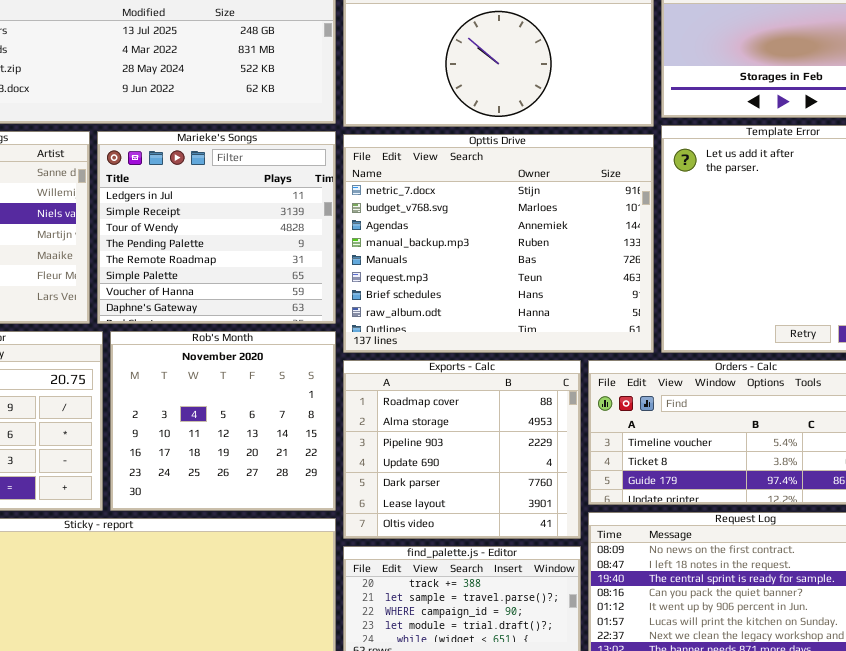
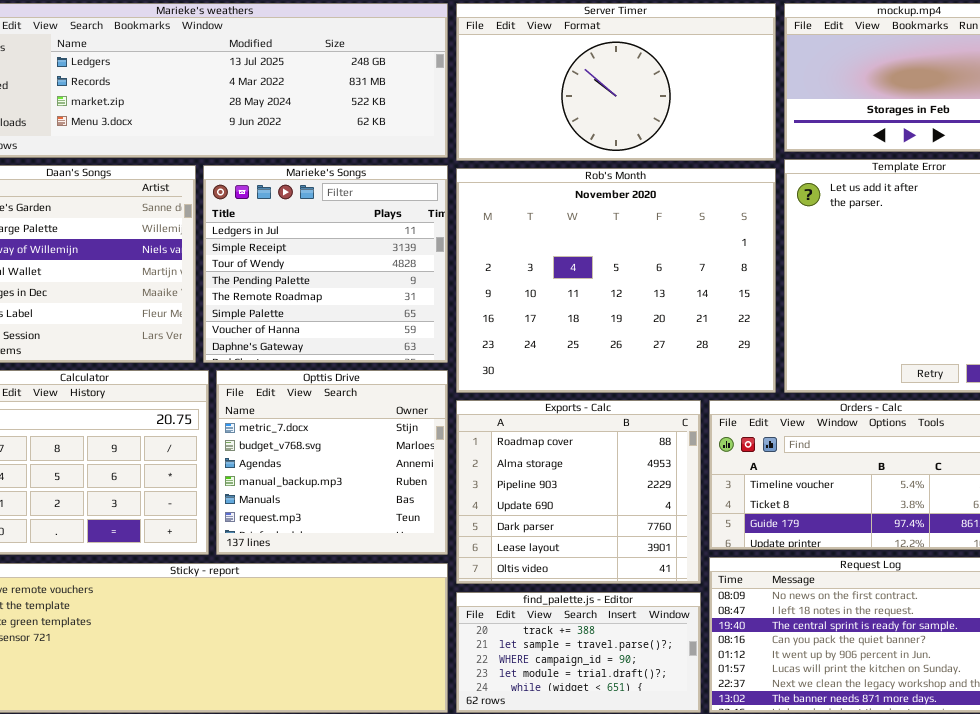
Opttis Drive: [343,134,654,353] -> [216,370,448,555], moved, resized
Rob's Month: [110,331,336,511] -> [456,168,776,393], moved, resized

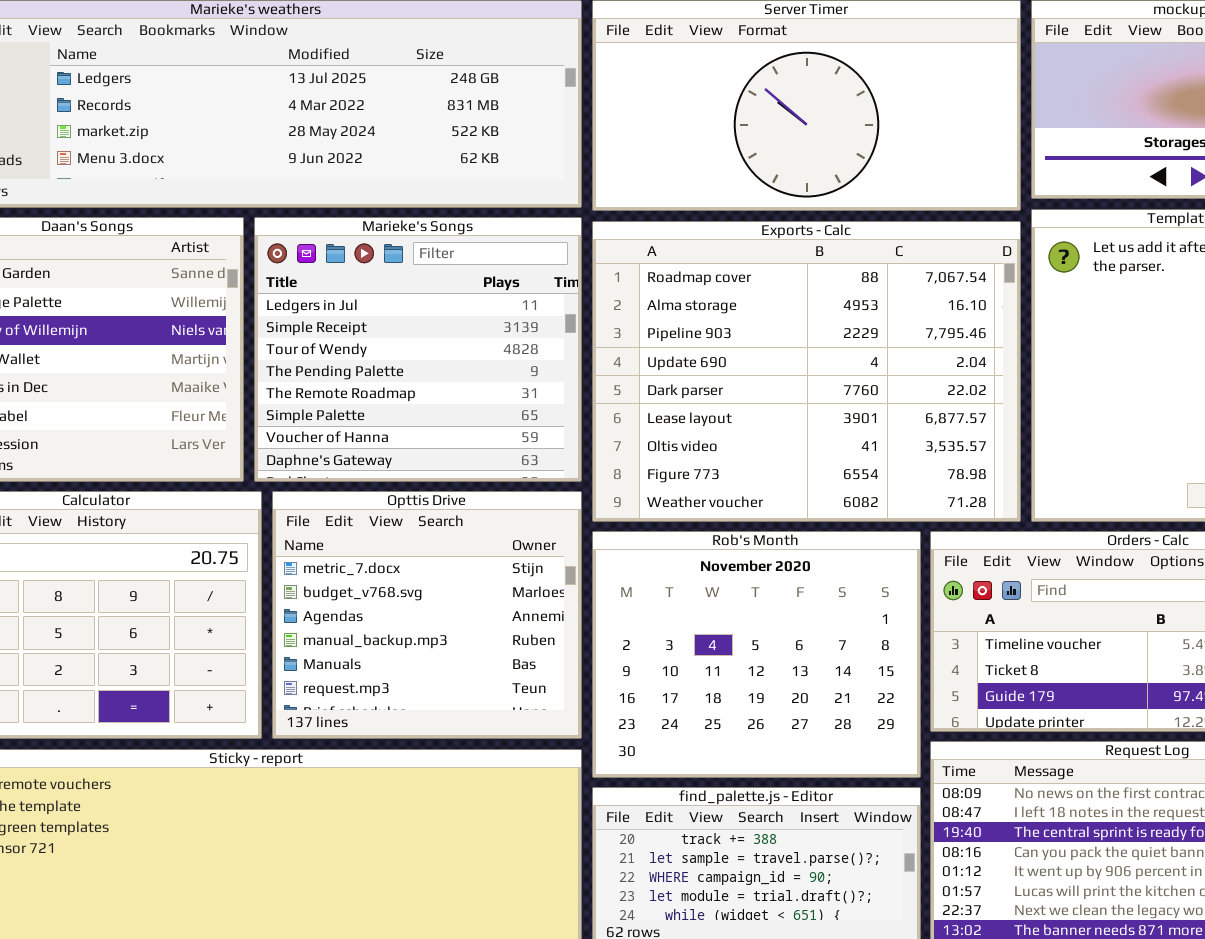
Rob's Month: [456,168,776,393] -> [592,531,921,778], moved, resized
Exports - Calc: [456,400,701,584] -> [592,221,1021,522], moved, resized

